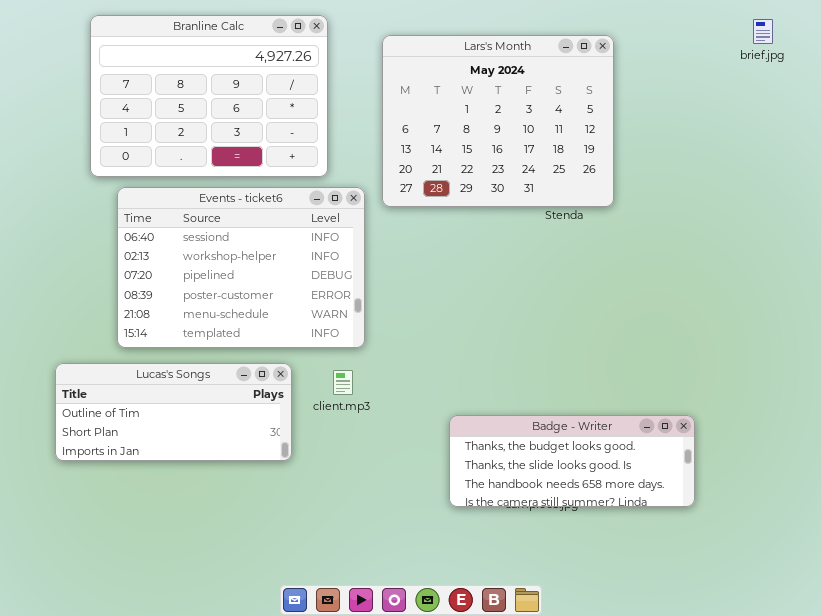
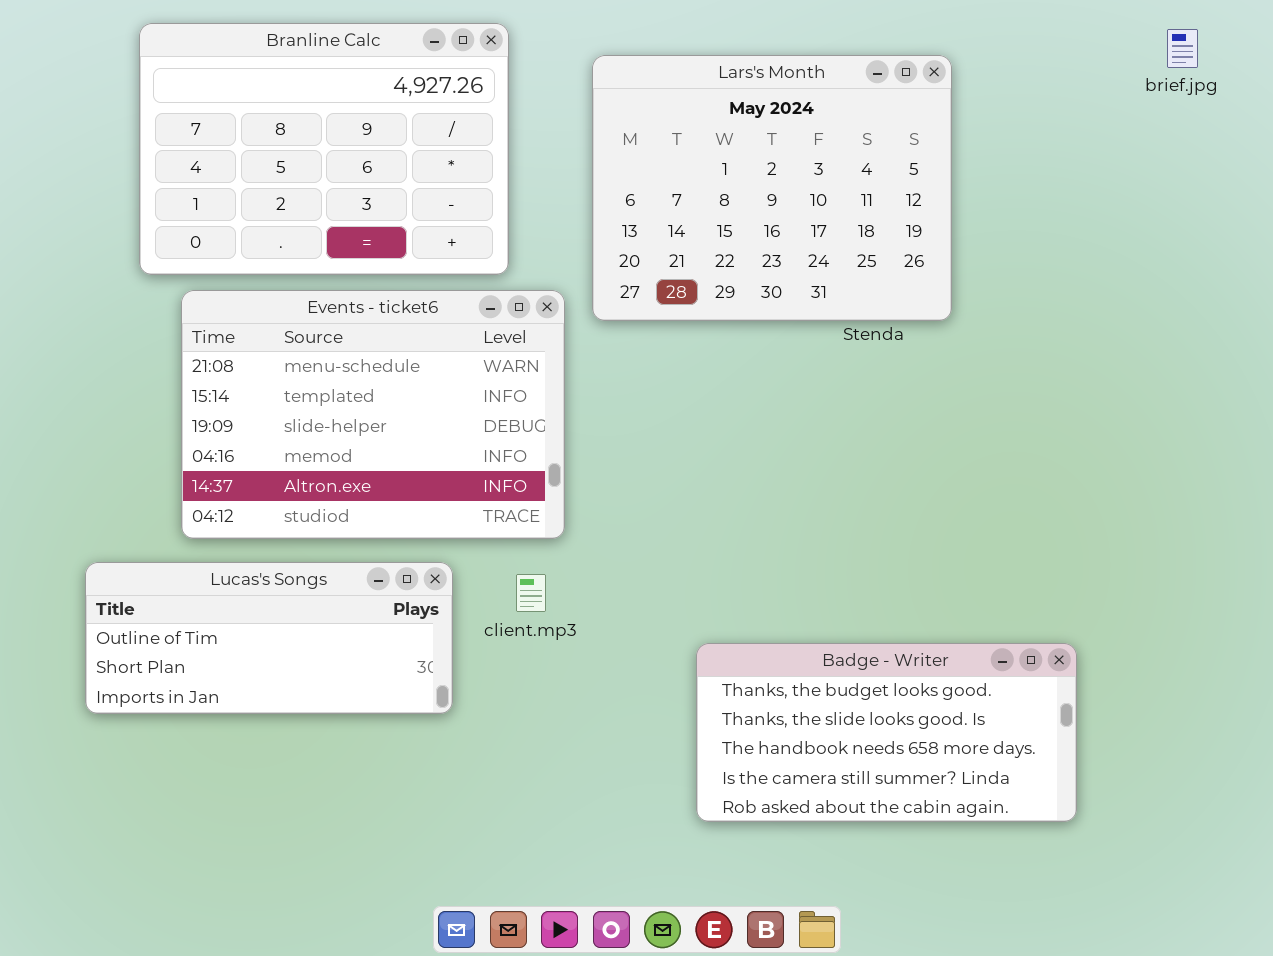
Events - ticket6: [117,187,365,348] -> [181,290,565,539], scrolled down 4 rows
Badge - Writer: [449,415,695,507] -> [696,643,1077,822], resized

